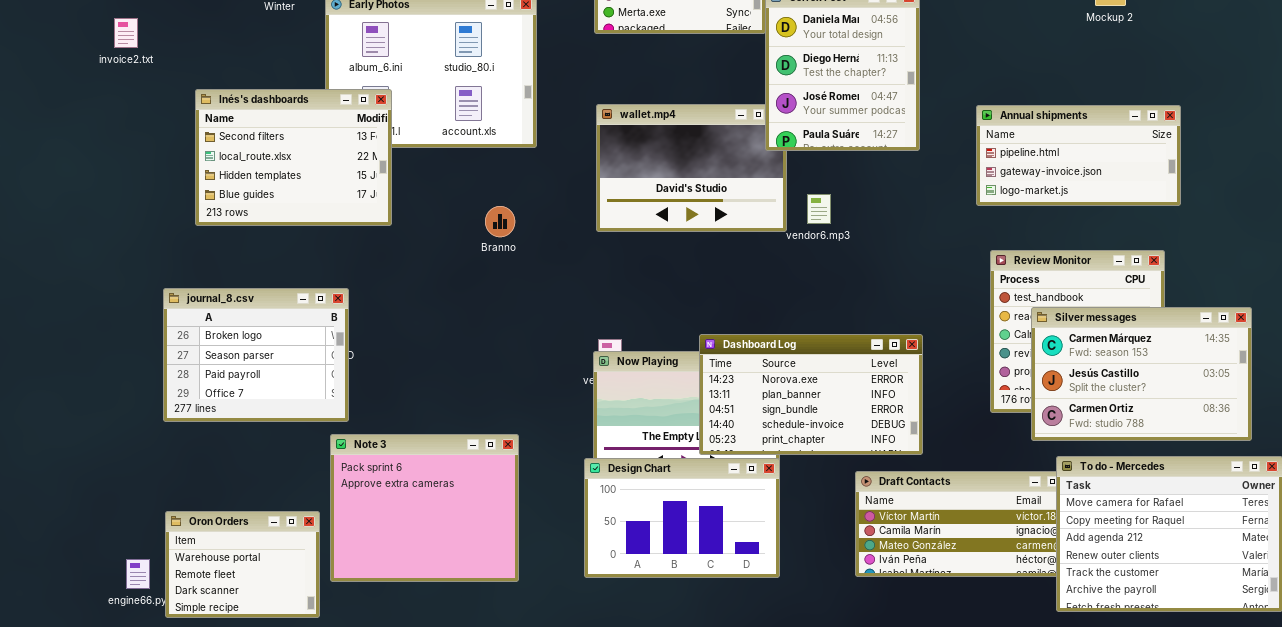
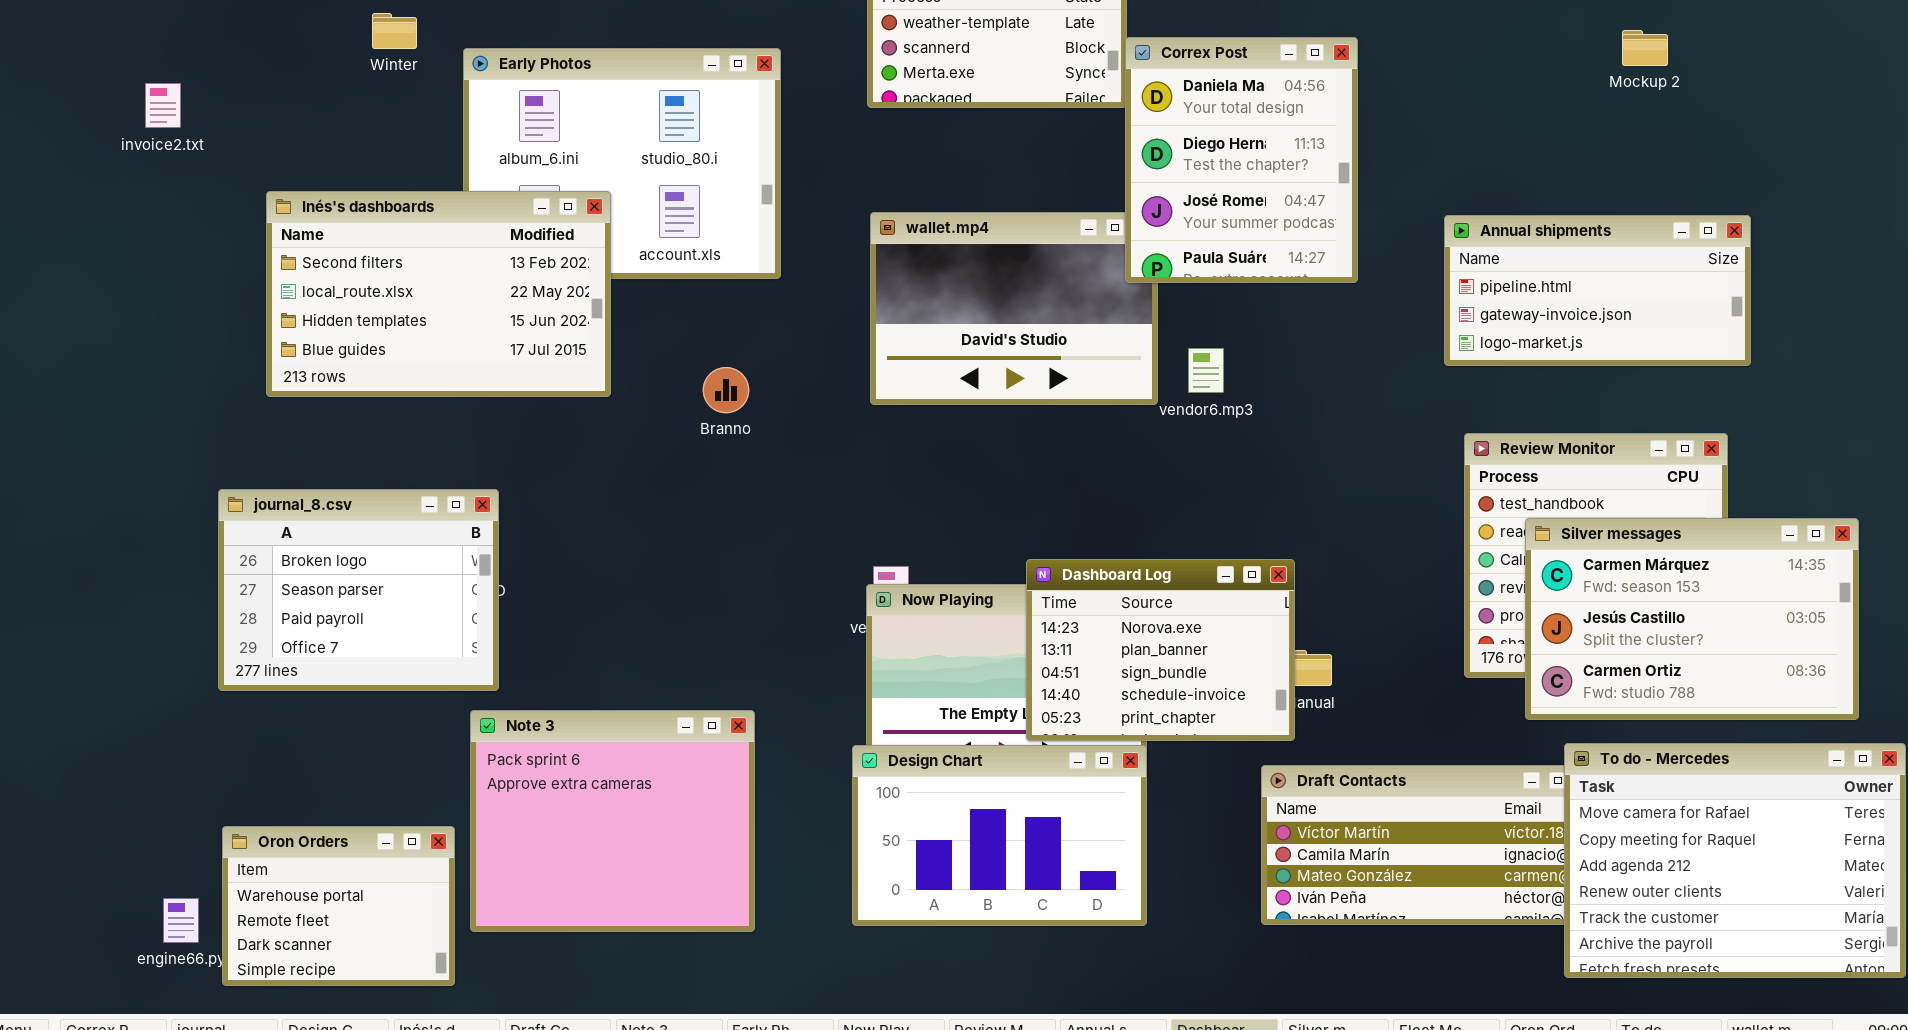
Inés's dashboards: [195,89,392,226] -> [266,191,611,397], resized
Dashboard Log: [699,334,923,455] -> [1026,559,1295,741], resized

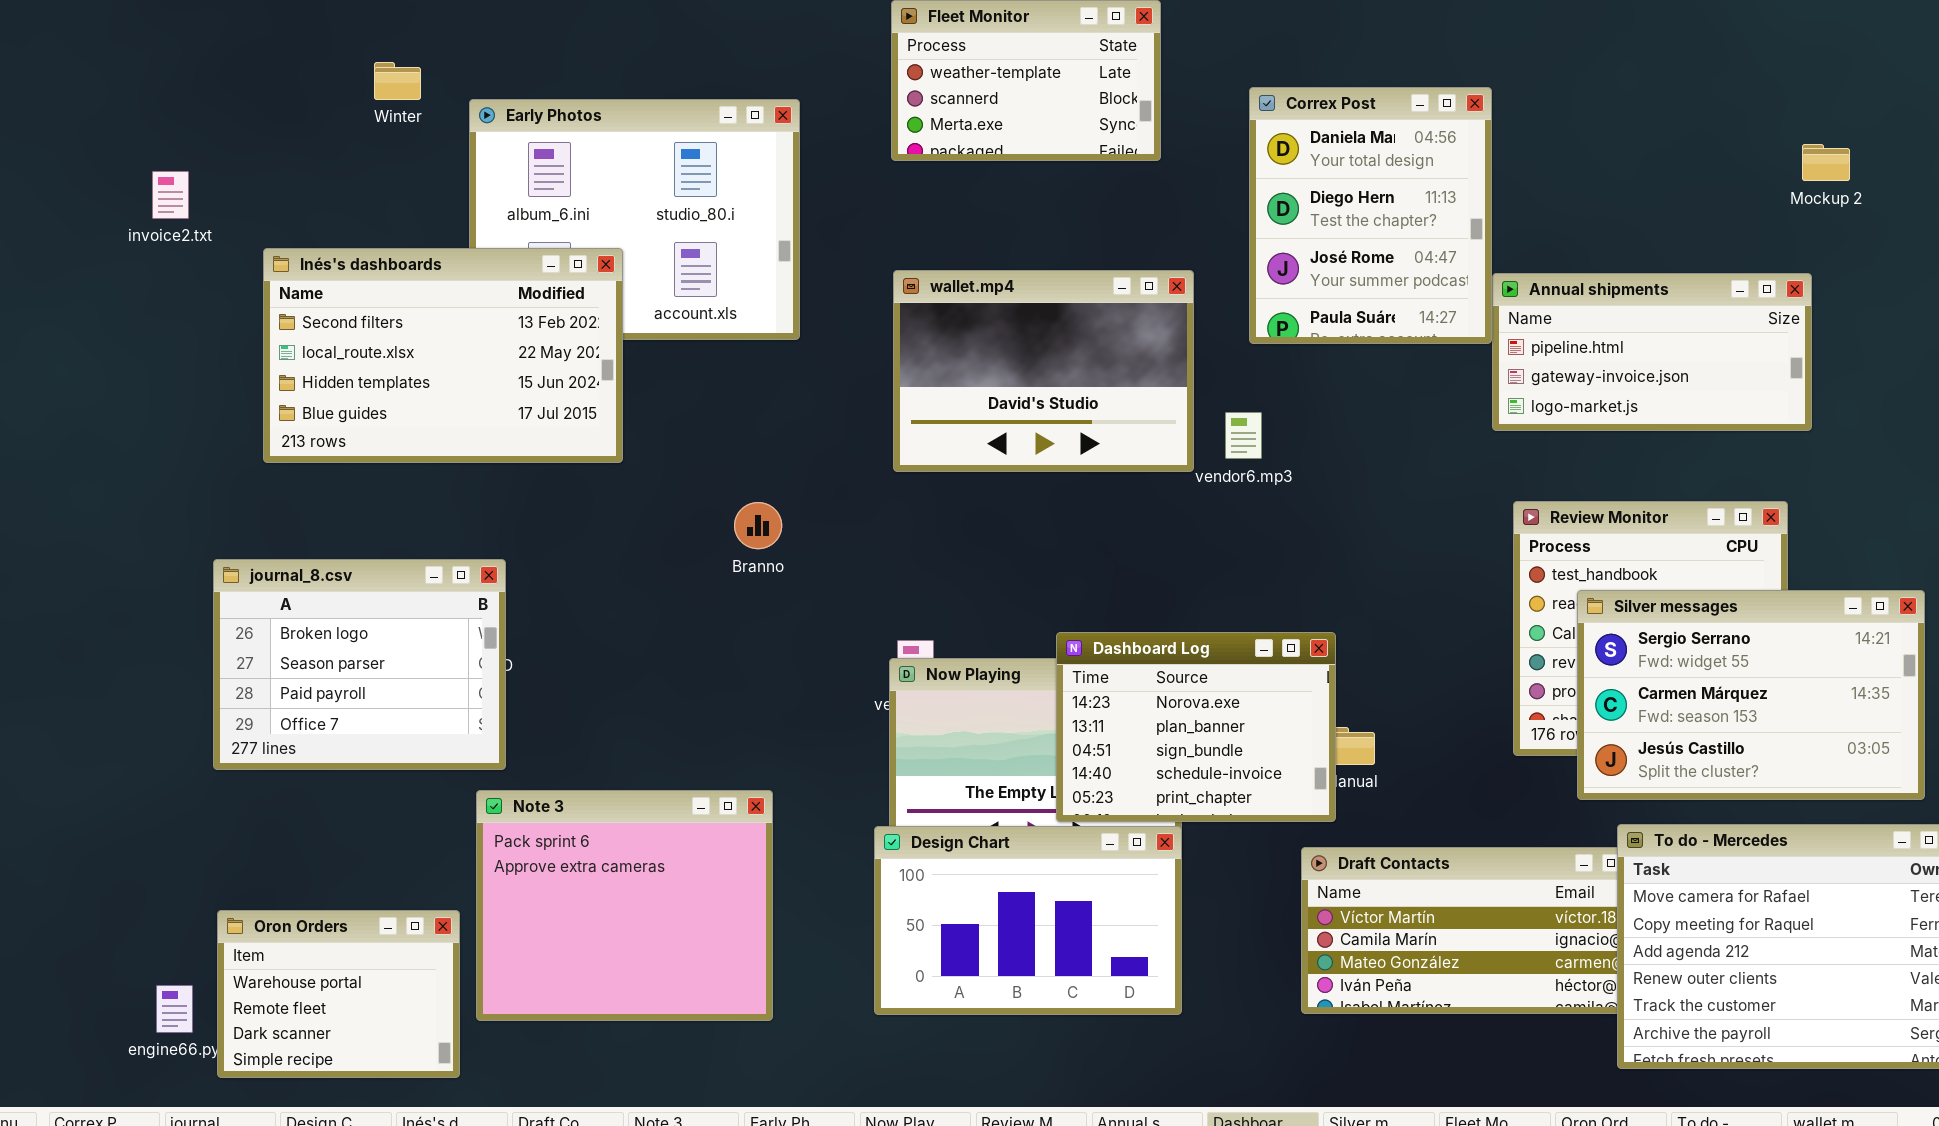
Mockup 2: [1622,30,1668,66] -> [1802,144,1850,181], moved
Correx Post: [1125,37,1358,283] -> [1249,87,1492,344], moved
invoice2.txt: [145,83,181,128] -> [152,171,189,219], moved
Branno: [703,367,749,413] -> [734,502,782,549], moved
Silver messages: [1525,518,1859,720] -> [1577,590,1925,800], scrolled up 1 row

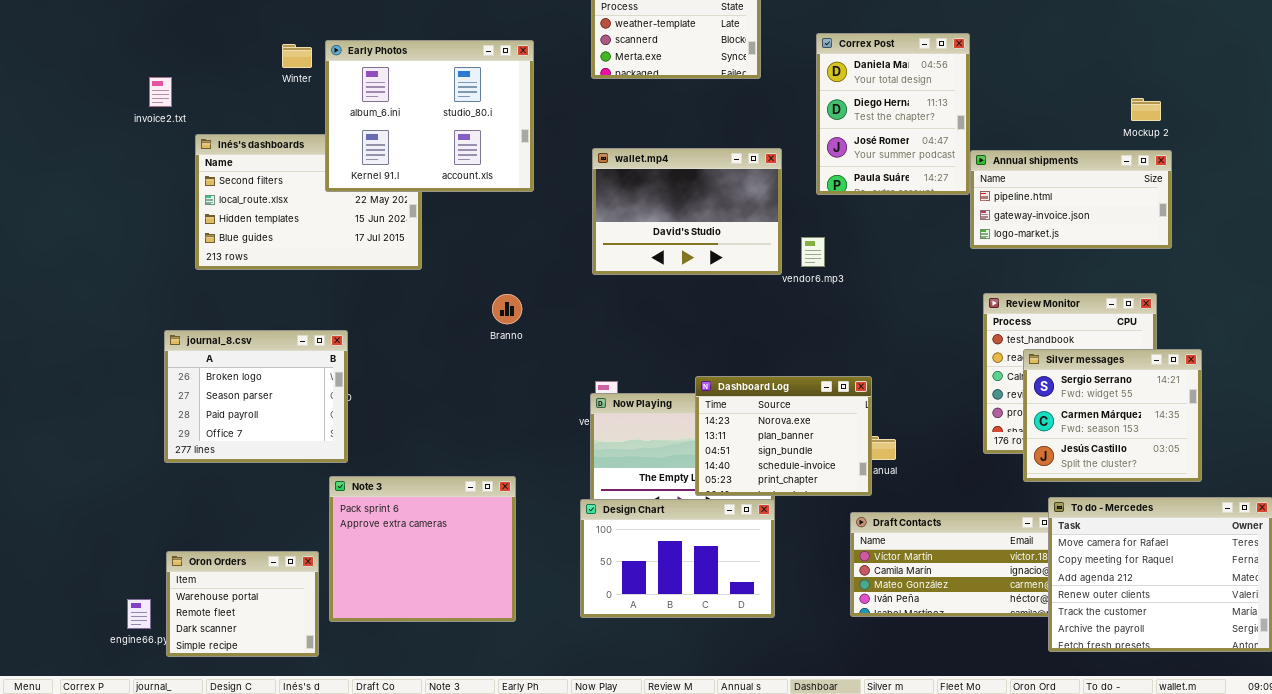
Winter: [374,62,421,100] -> [282,44,312,68], moved
Early Photos: [469,99,800,340] -> [325,40,534,192], raised
Mockup 2: [1802,144,1850,181] -> [1131,98,1161,121], moved
invoice2.txt: [152,171,189,219] -> [149,77,172,107], moved
Silver messages: [1577,590,1925,800] -> [1023,349,1202,482], resized

